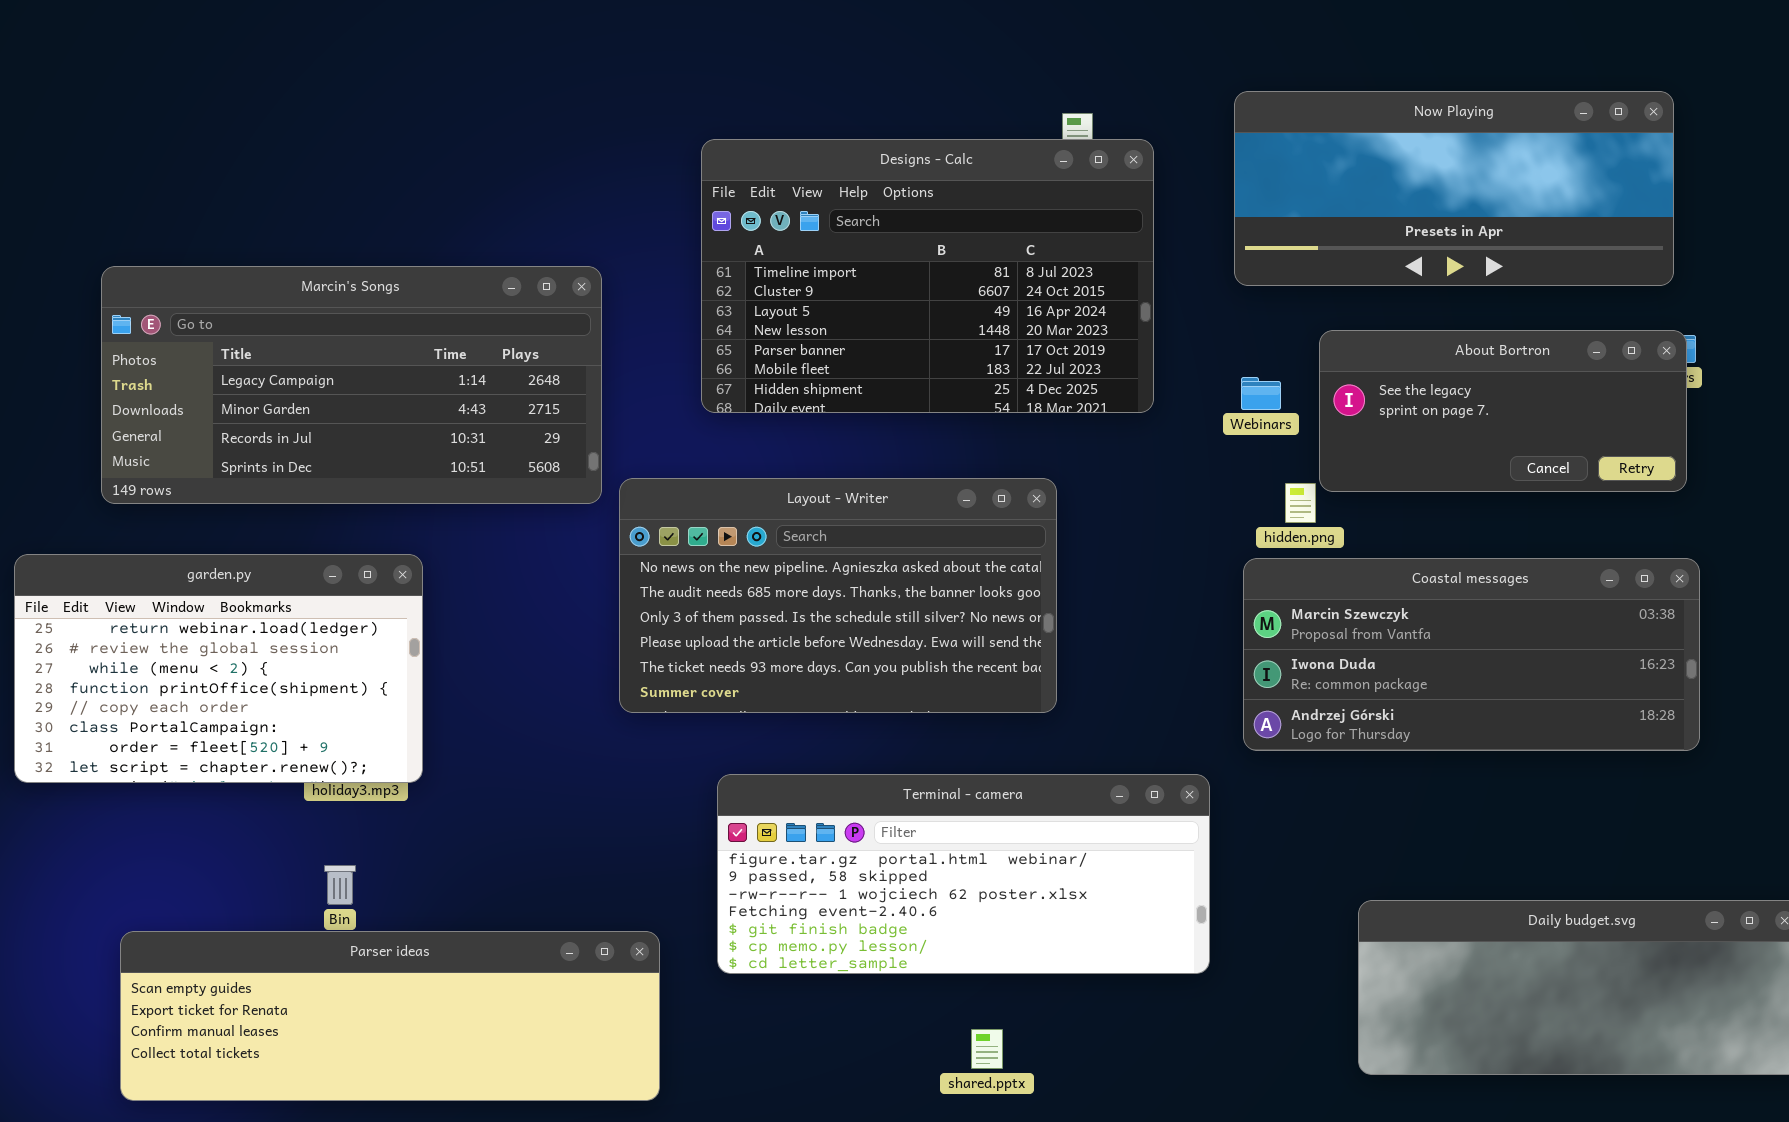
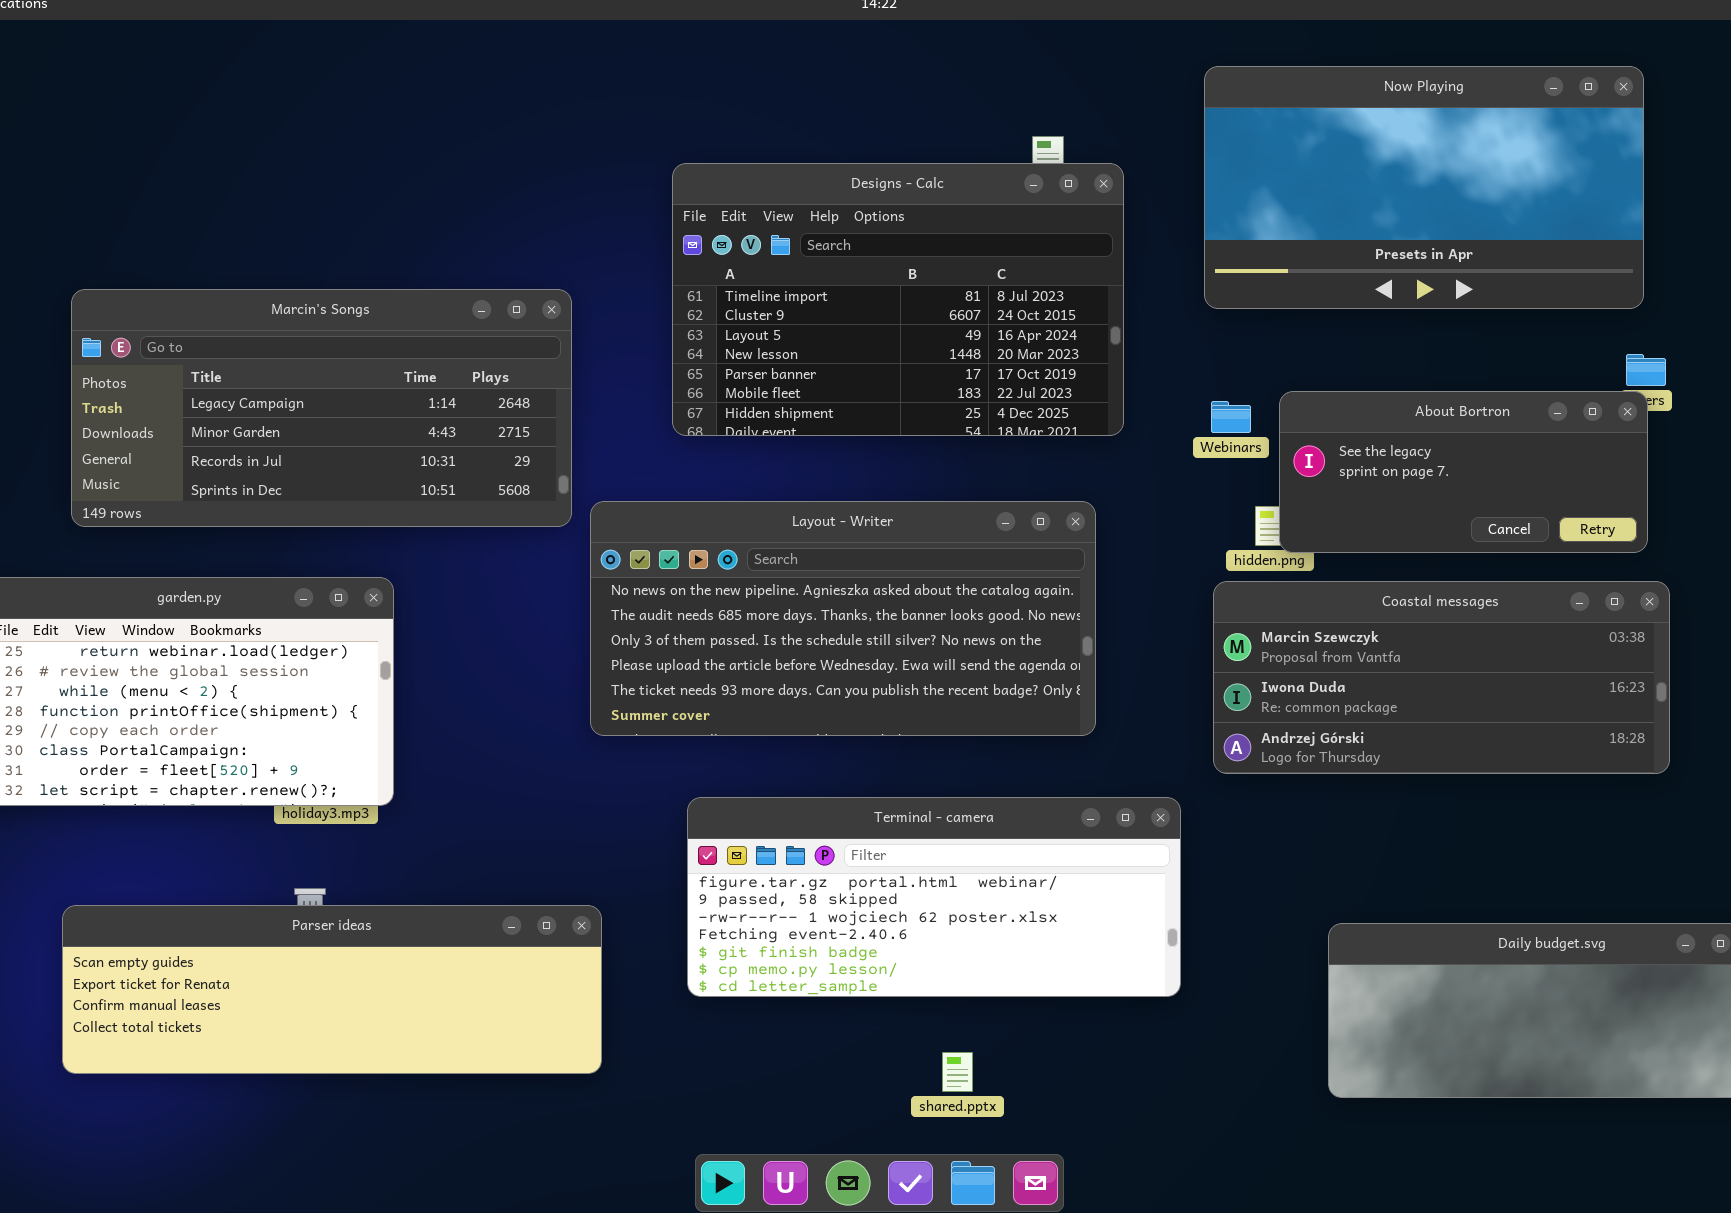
Now Playing: [1234,91,1674,286] -> [1204,66,1644,309], resized
About Bortron: [1319,330,1687,492] -> [1279,391,1648,553], moved
Layout - Writer: [619,478,1057,713] -> [590,501,1096,736], resized
Parser ideas: [120,931,660,1101] -> [62,905,602,1074], moved

